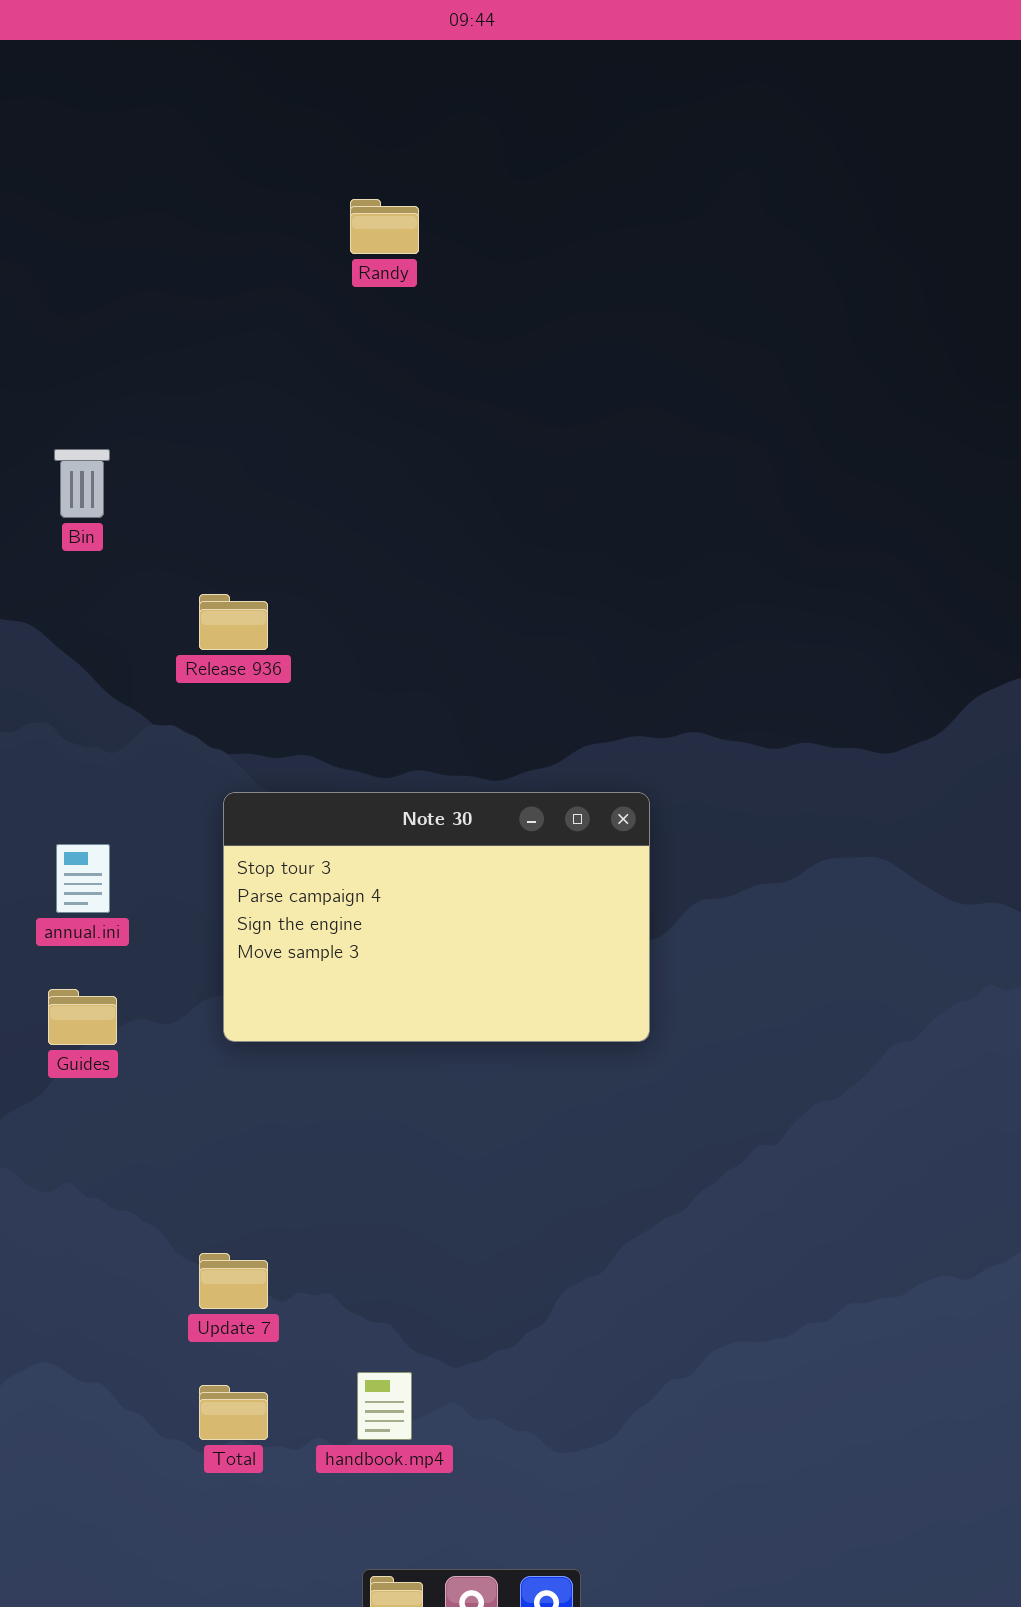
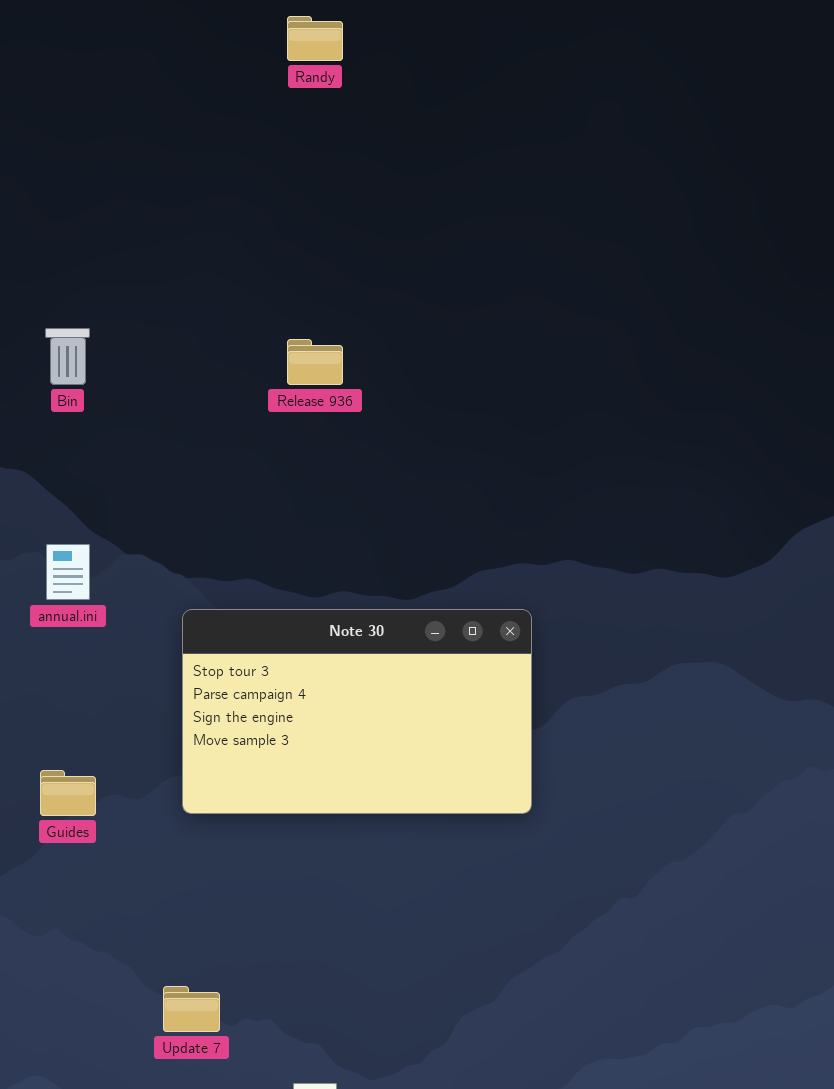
Randy: [350,199,419,254] -> [287,16,343,61], moved
Release 936: [199,594,268,650] -> [287,339,343,385], moved
annual.ini: [56,844,110,913] -> [46,544,90,600], moved

